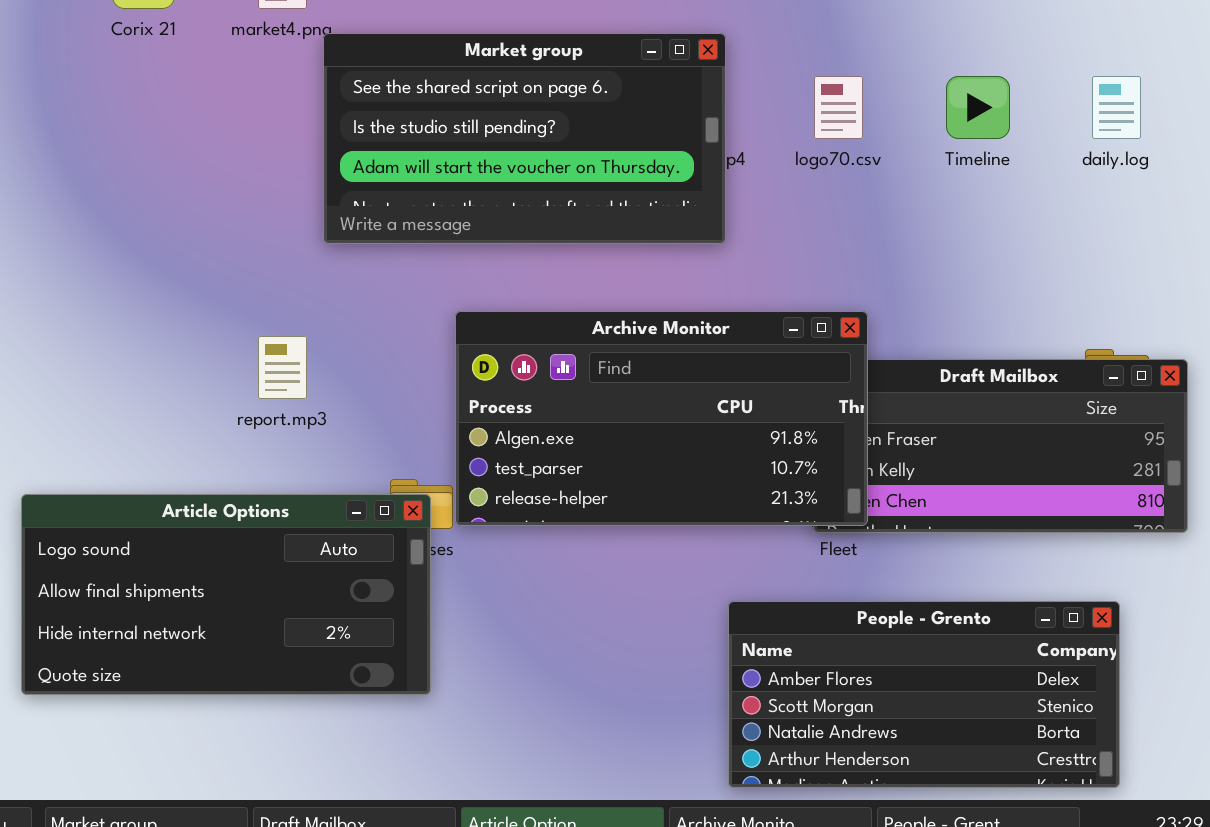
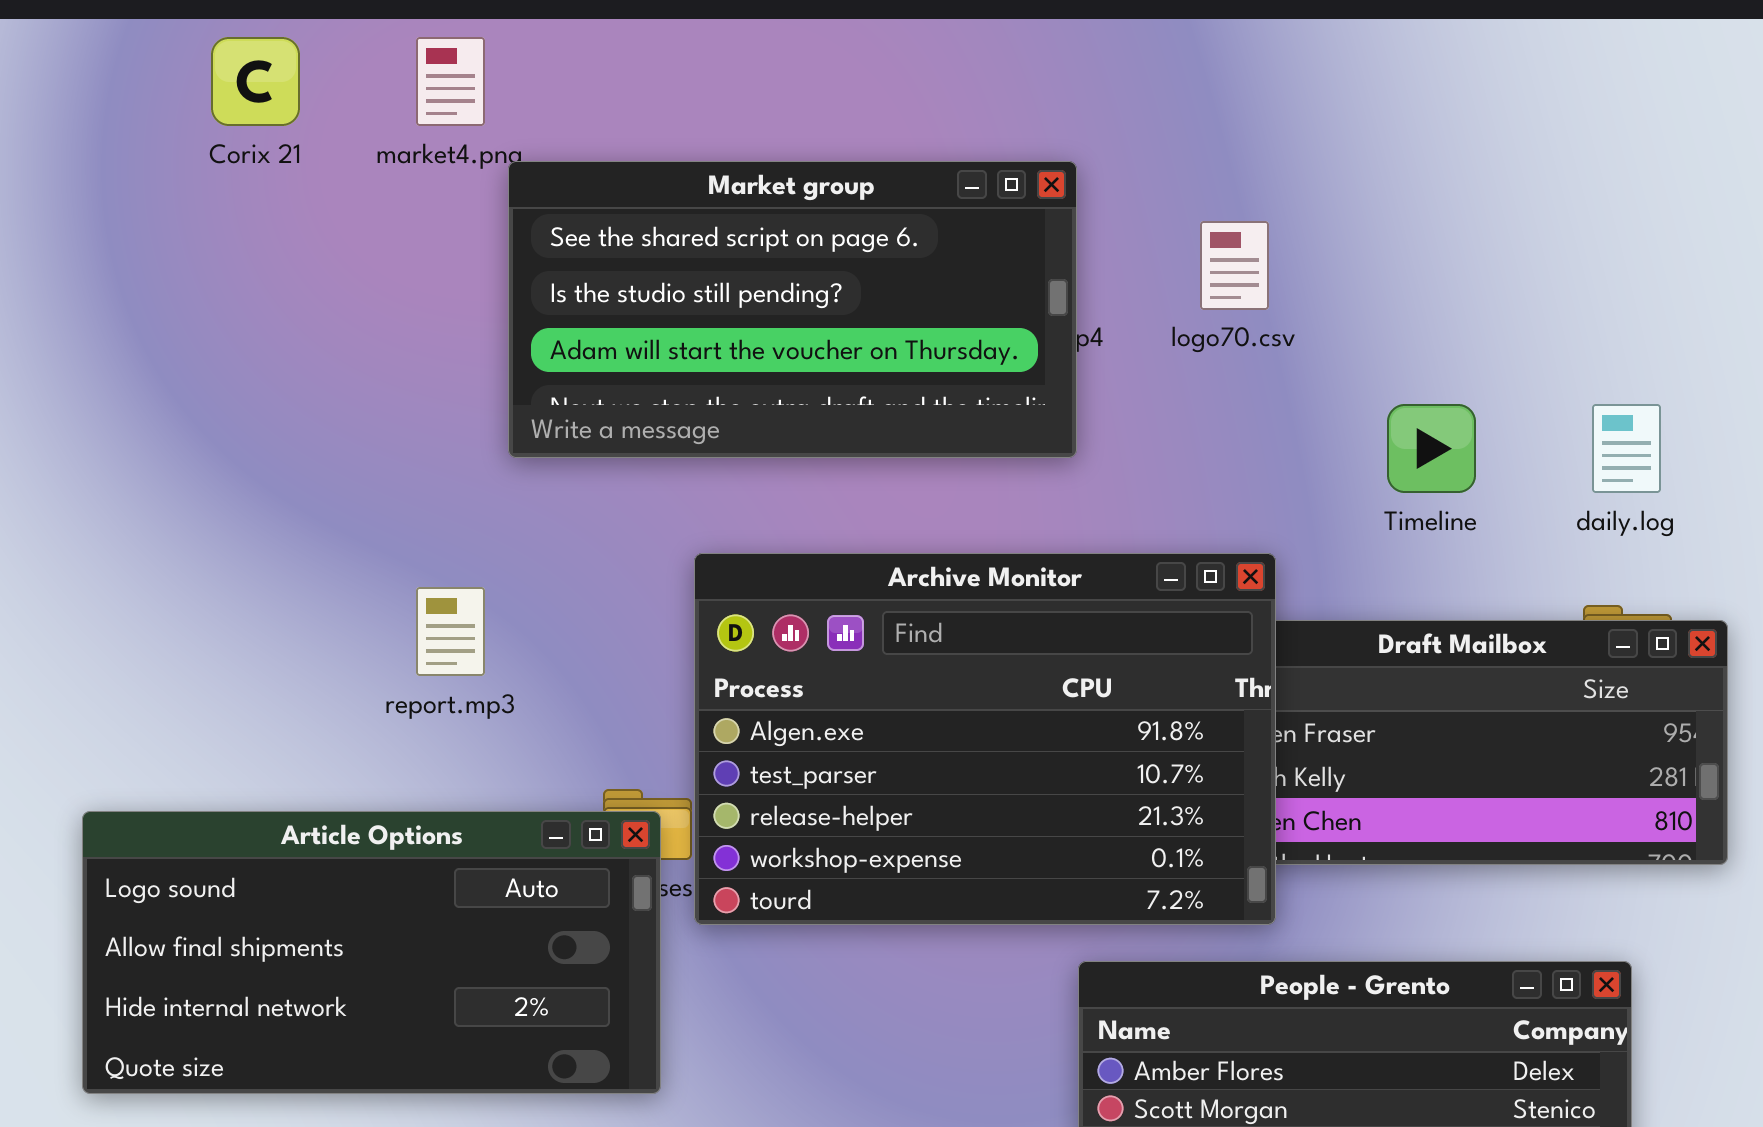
Timeline: [946,76,1010,139] -> [1387,404,1476,493], moved
daily.log: [1092,76,1141,139] -> [1592,404,1661,493], moved
Archive Monitor: [455,311,868,526] -> [694,553,1276,925], resized

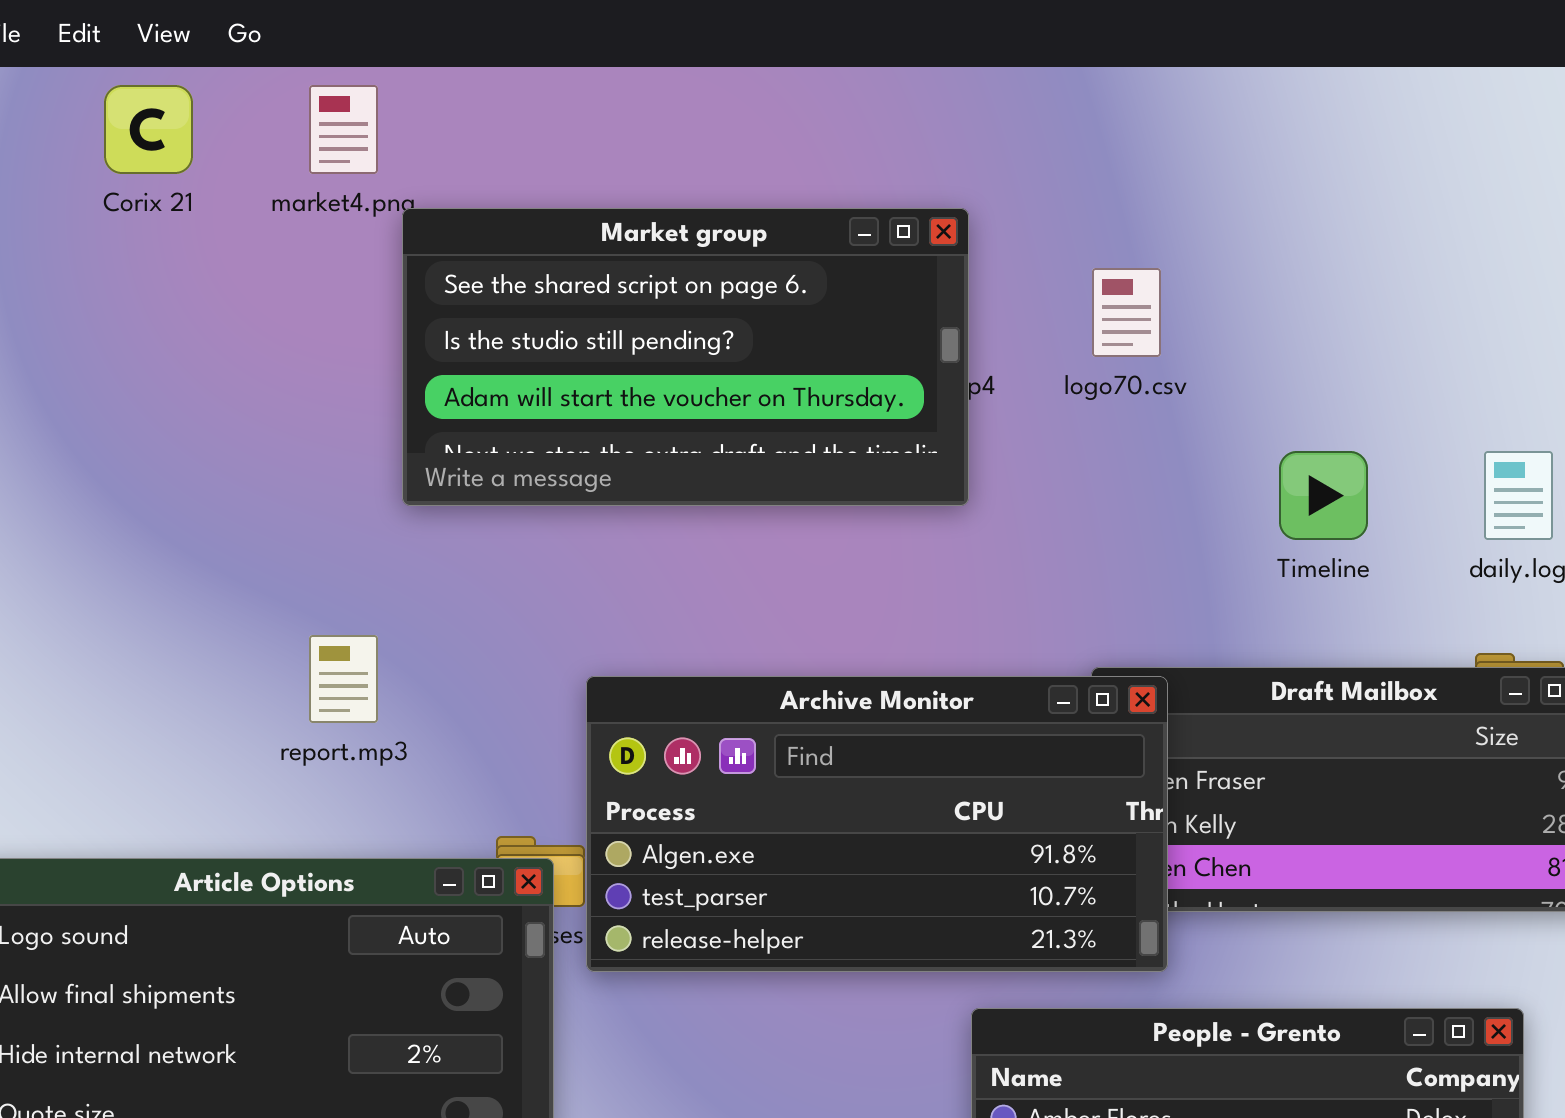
Archive Monitor: [694,553,1276,925] -> [586,676,1168,972], resized

